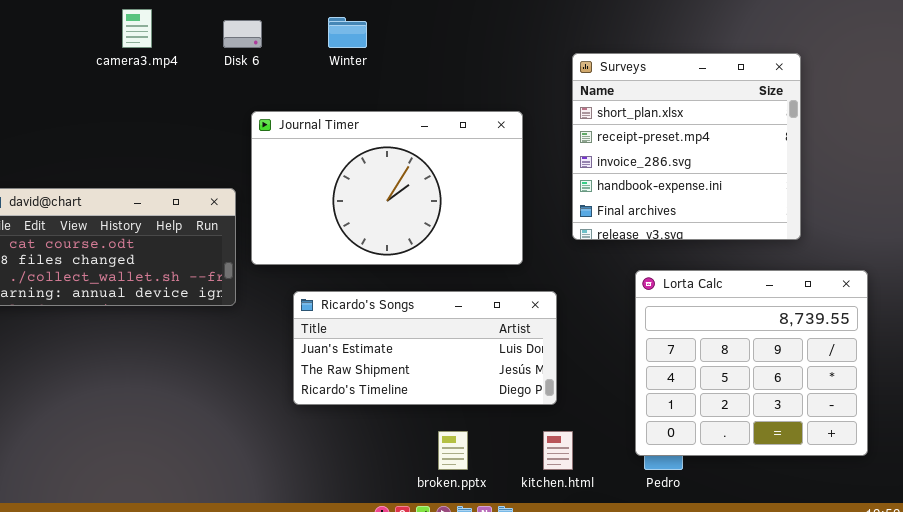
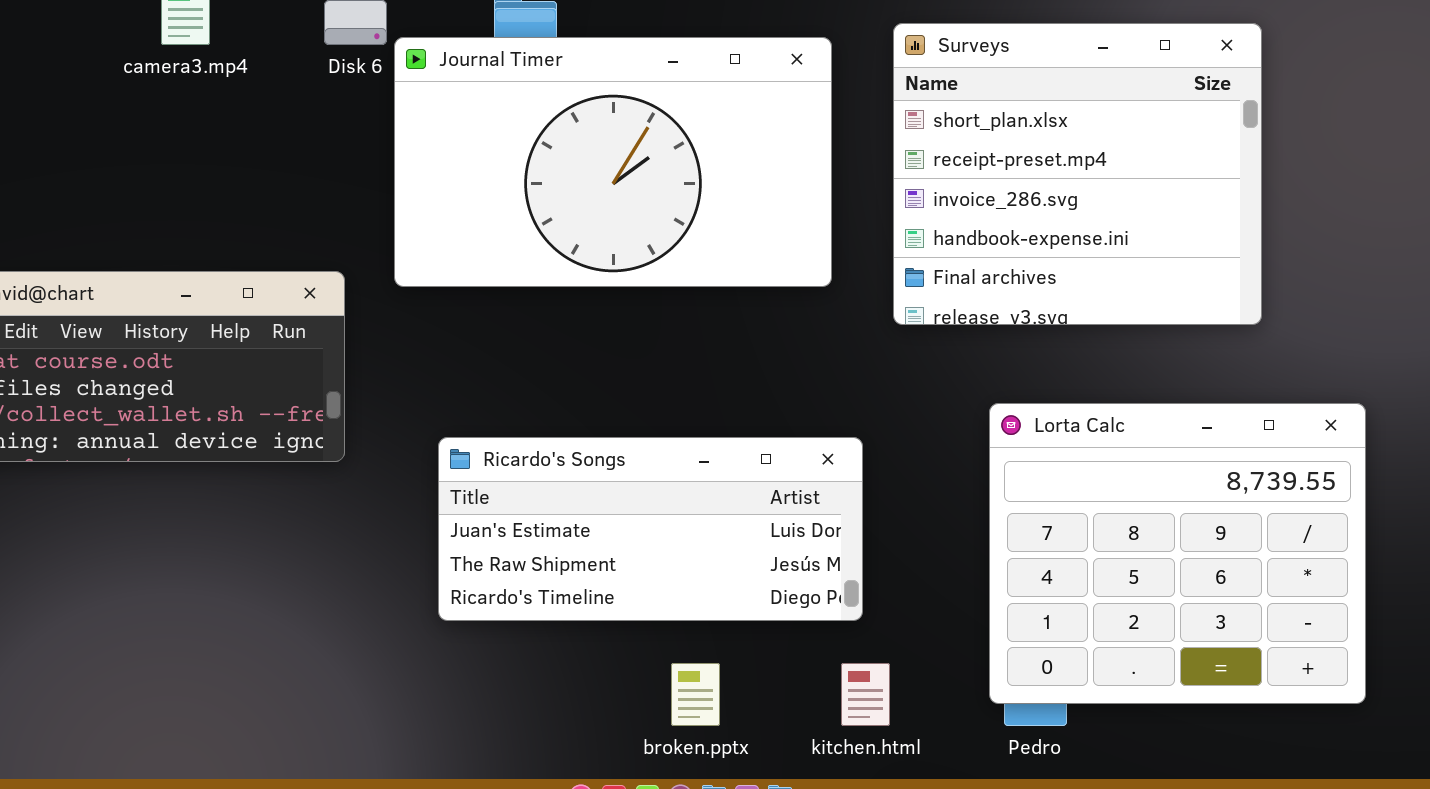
Surveys: [572,53,801,240] -> [893,23,1262,325], moved
Journal Timer: [251,111,523,265] -> [394,37,832,287], moved

